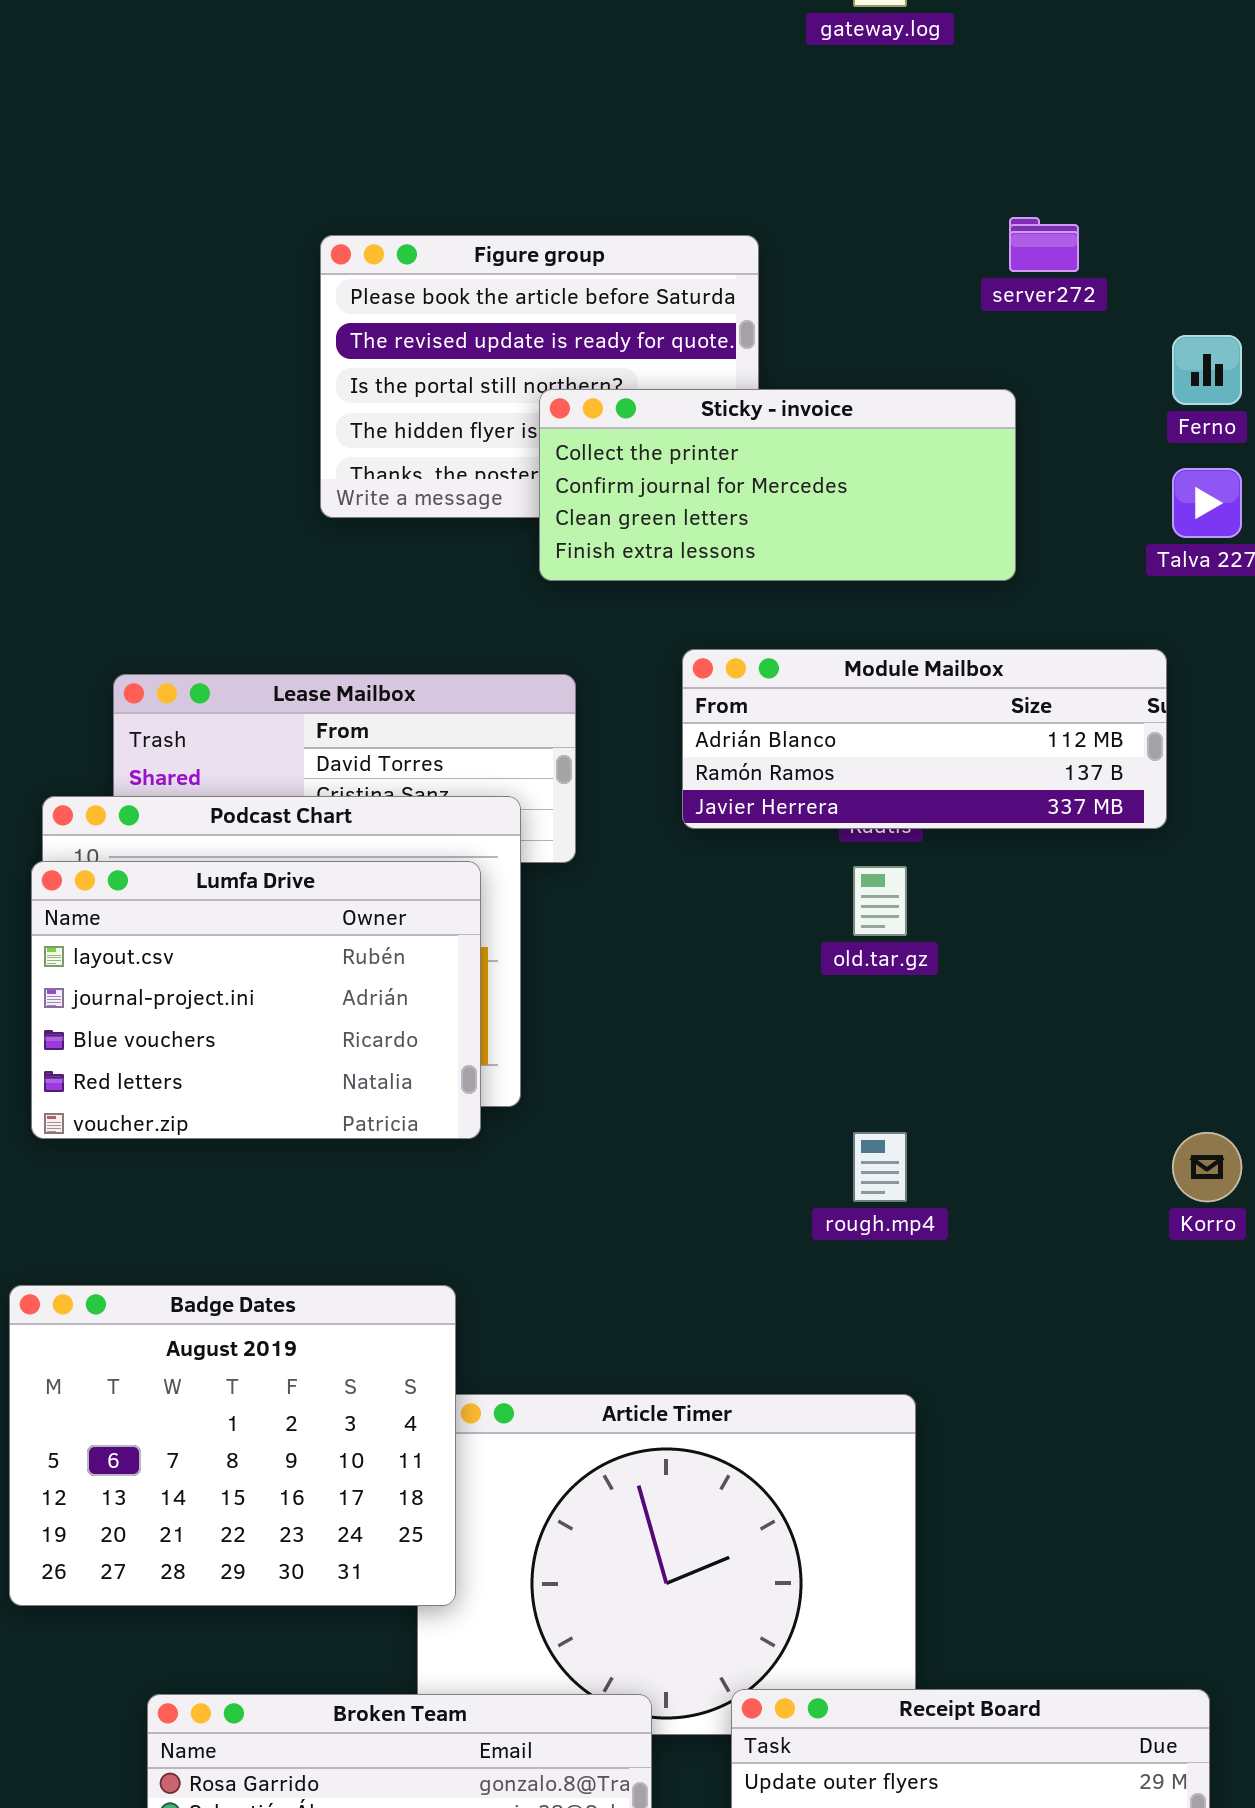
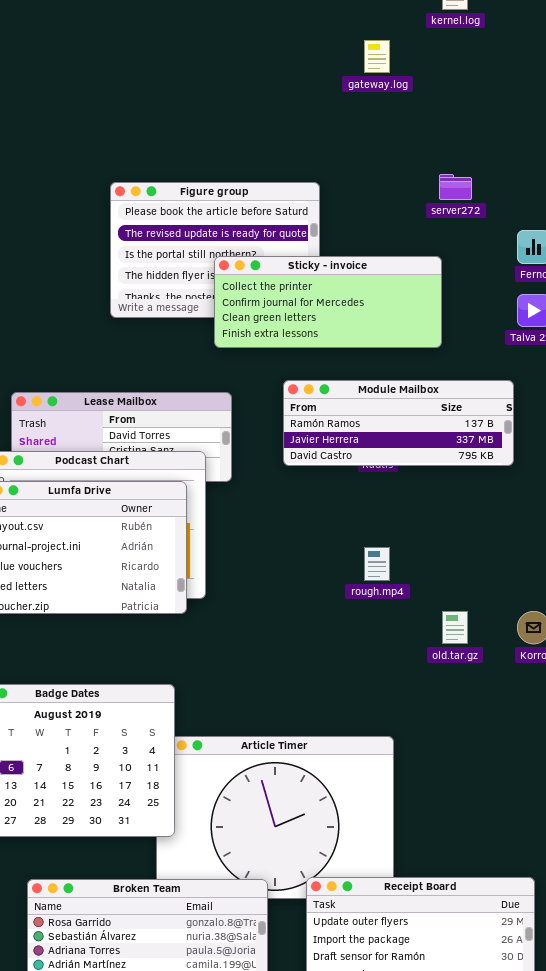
Module Mailbox: [682,649,1167,829] -> [283,380,514,466], scrolled down 1 row
old.tar.gz: [853,866,907,936] -> [442,611,468,644], moved
rough.mp4: [853,1132,907,1202] -> [364,547,390,581], moved

